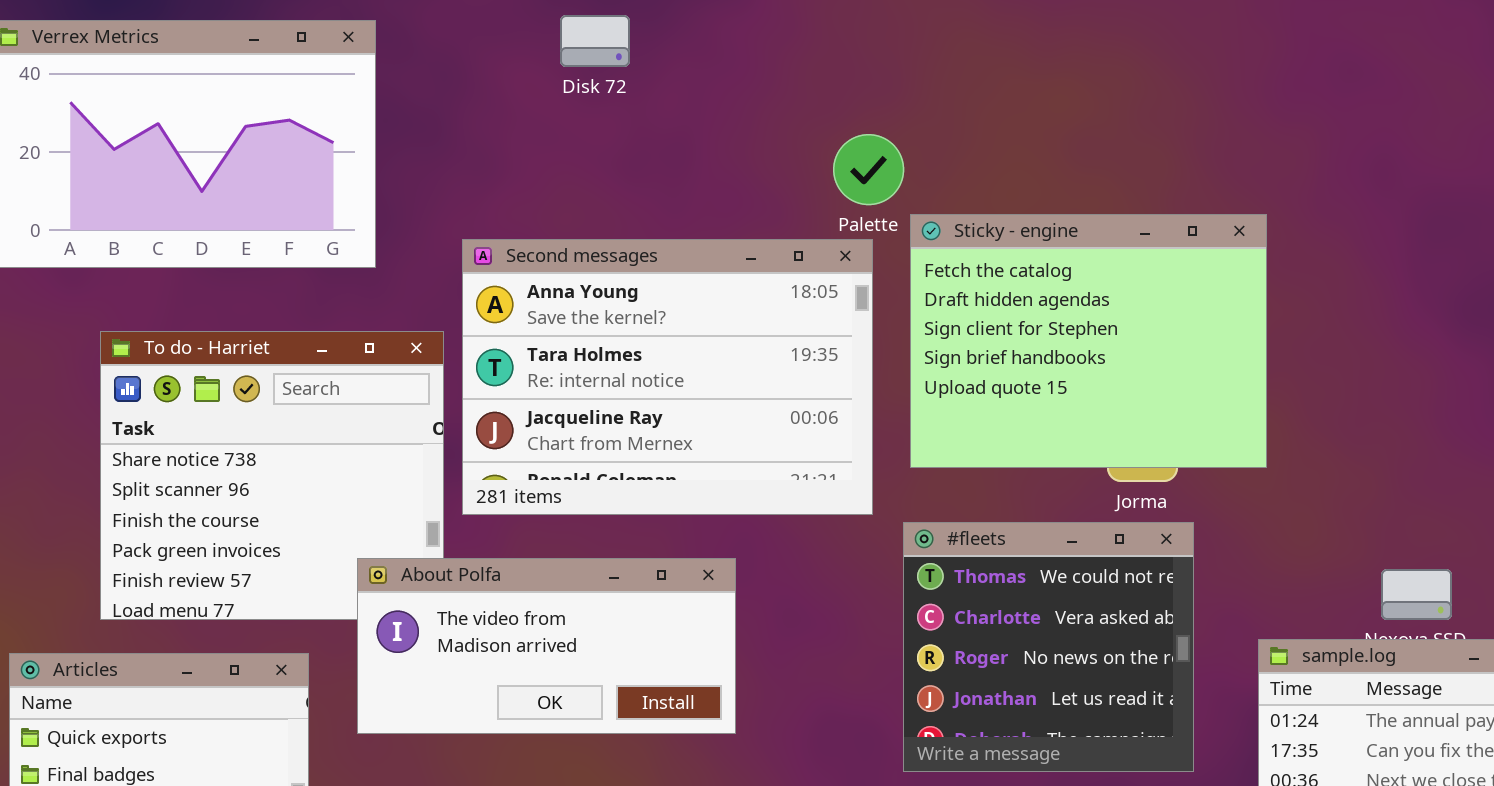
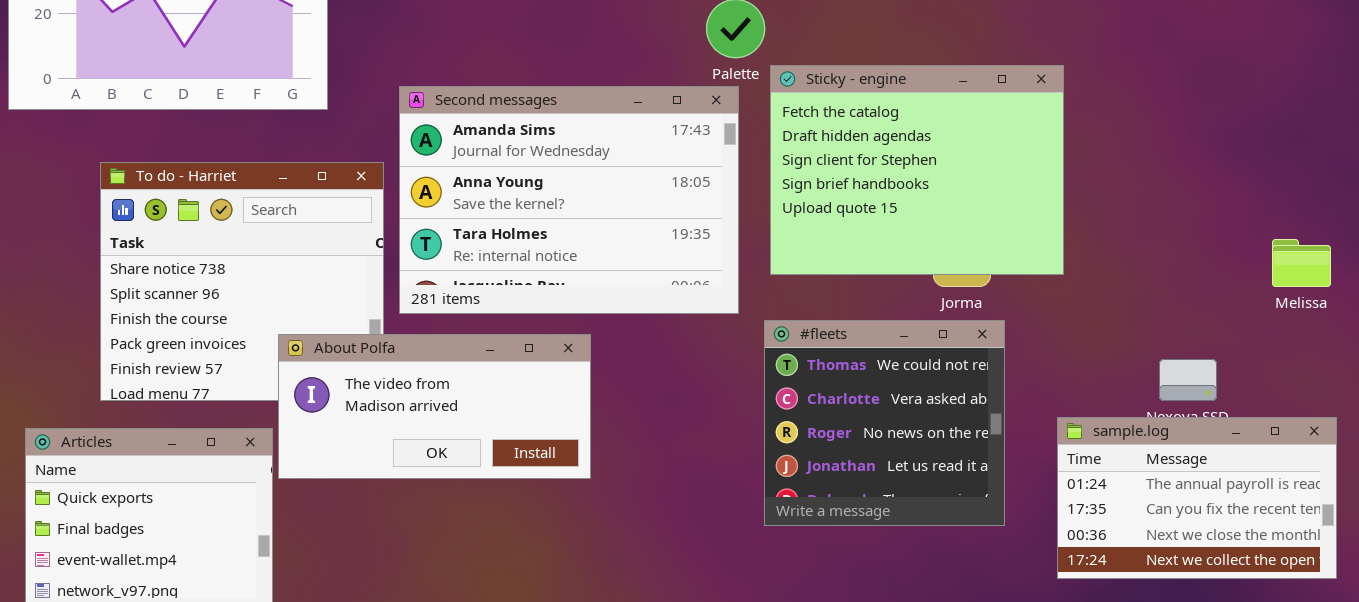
Second messages: [462,239,873,515] -> [399,86,739,314], scrolled up 1 row
About Polfa: [357,558,736,734] -> [278,334,591,479], moved

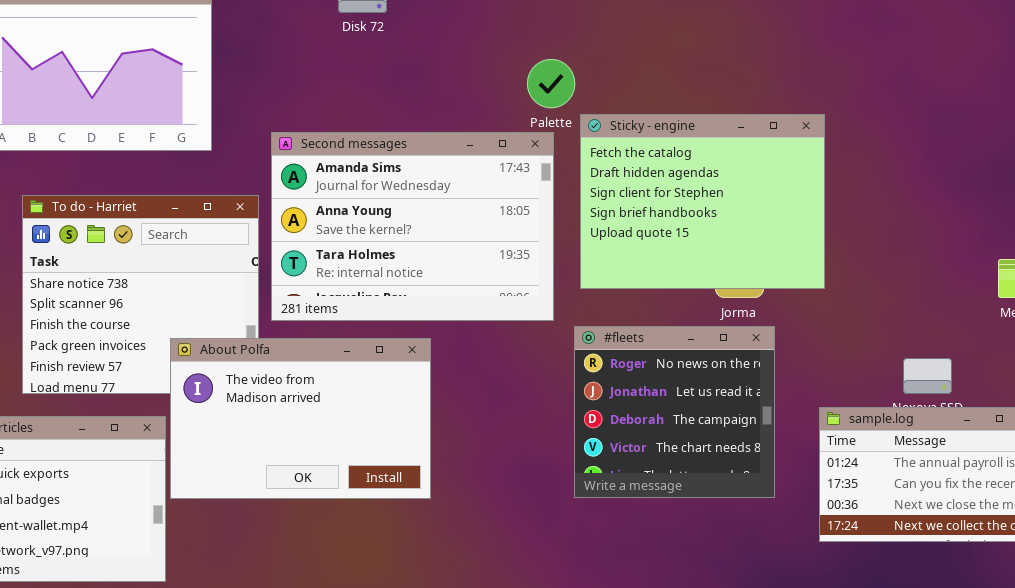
#fleets: [764,320,1005,526] -> [574,326,775,498], scrolled down 2 rows
About Polfa: [278,334,591,479] -> [170,338,431,499], resized

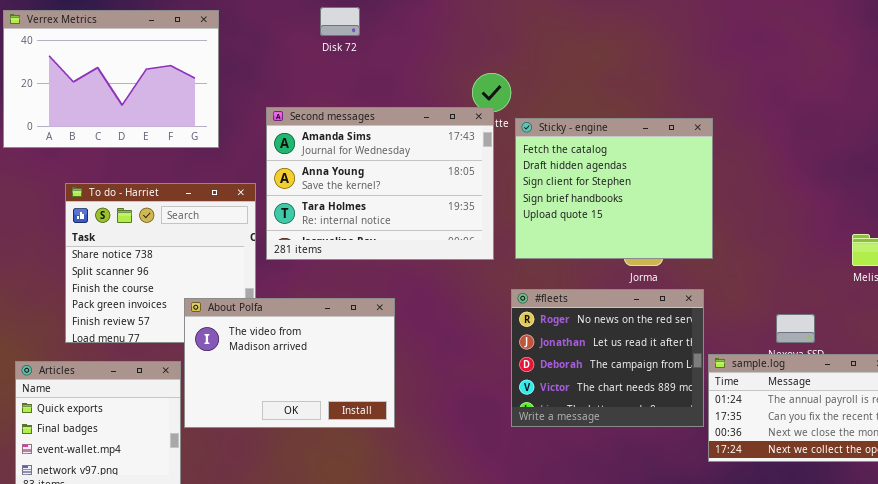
Second messages: [271,132,554,321] -> [266,107,494,260], moved
#fleets: [574,326,775,498] -> [511,289,704,427], resized

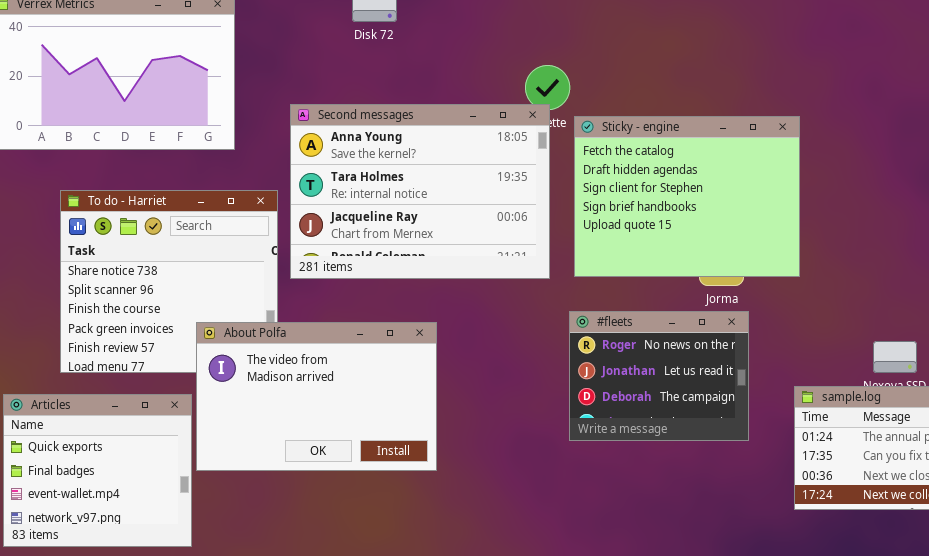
Second messages: [266,107,494,260] -> [290,104,550,279], scrolled down 1 row
#fleets: [511,289,704,427] -> [569,311,749,441], resized

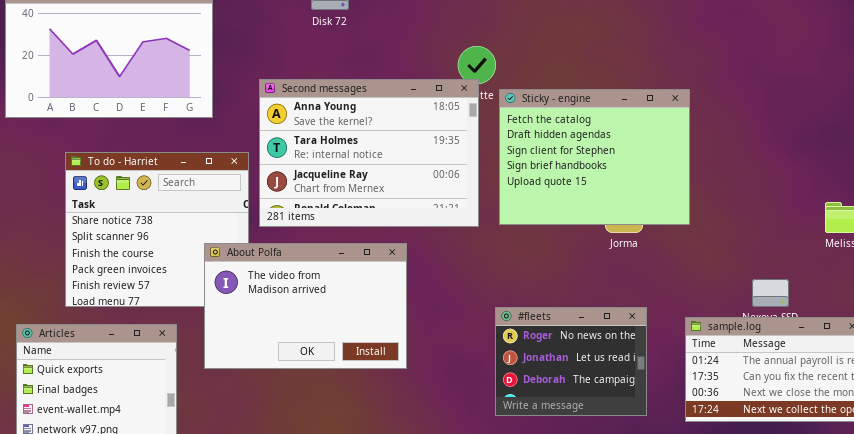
#fleets: [569,311,749,441] -> [495,307,647,416], moved
About Polfa: [196,322,437,471] -> [204,243,407,369], moved

